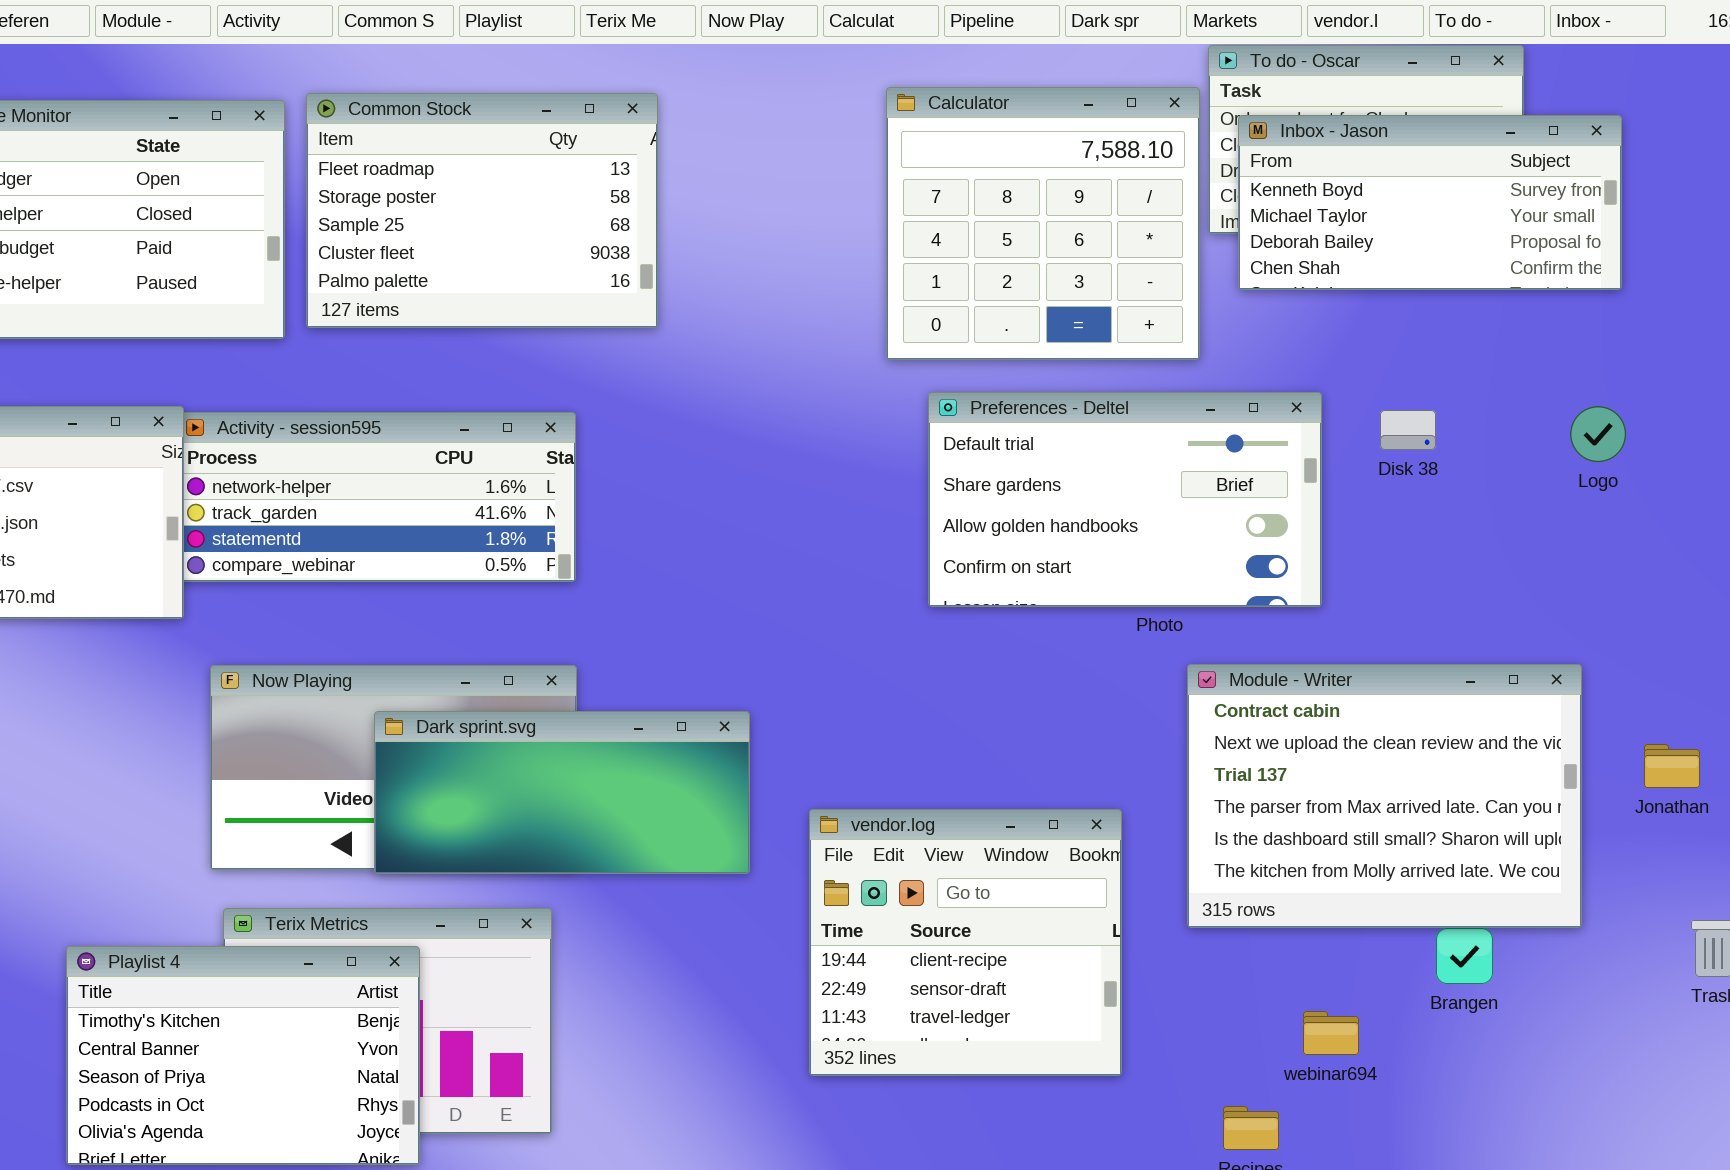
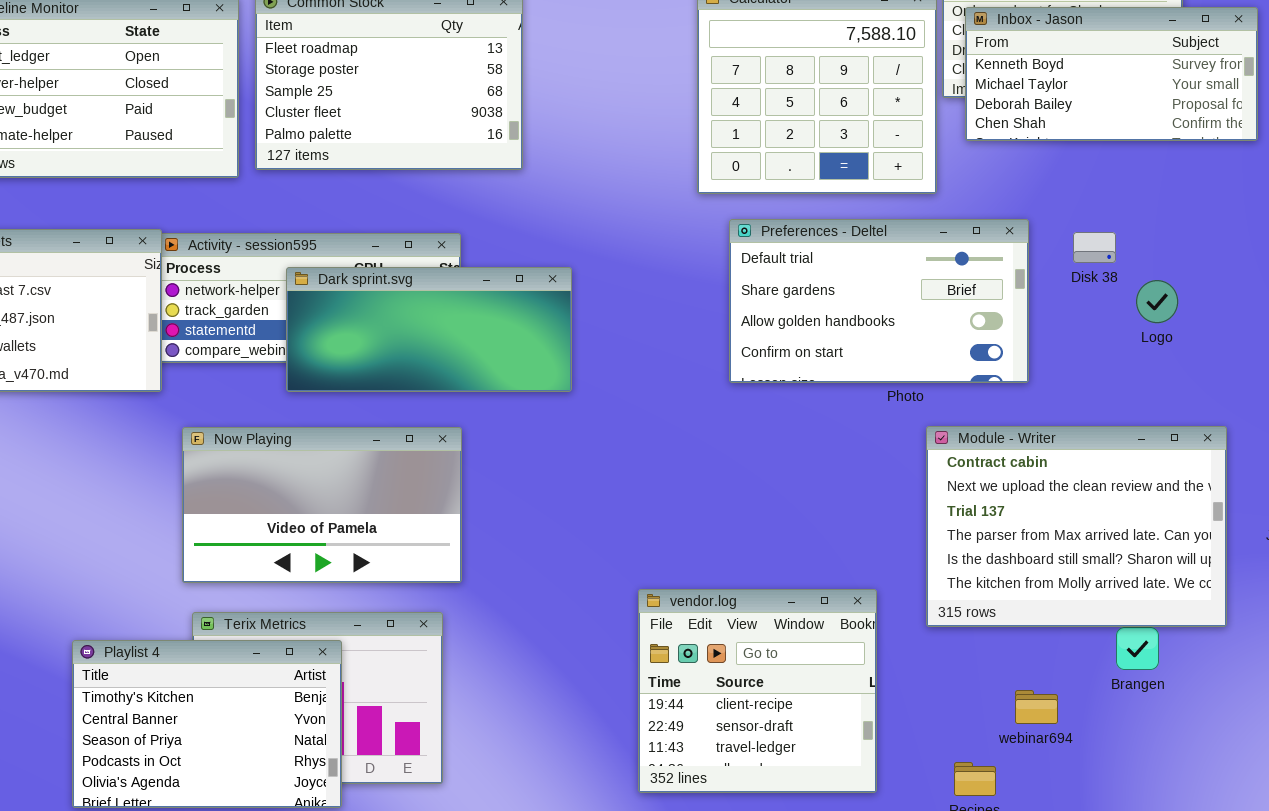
Logo: [1570,406,1626,462] -> [1136,280,1178,323], moved
Dark sprint.svg: [374,711,750,874] -> [286,267,572,392], moved
vendor.log: [809,809,1122,1076] -> [638,589,877,793], moved

